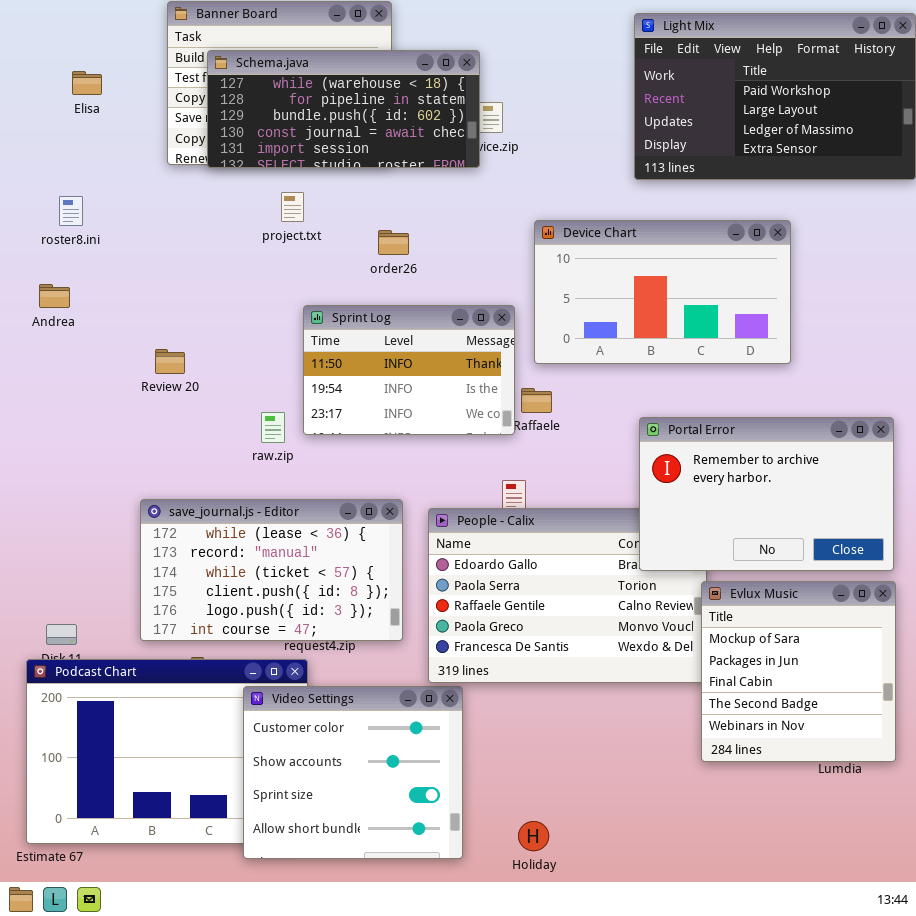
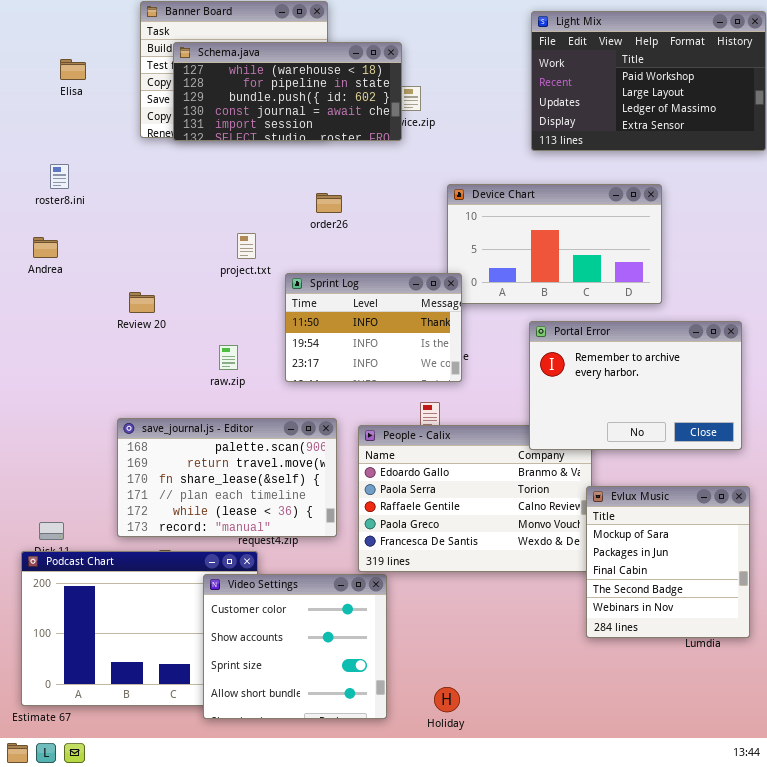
project.txt: [281,192,304,222] -> [237,233,256,259], moved
Sprint Log: [303,305,515,435] -> [285,273,462,382], moved
Portal Error: [639,417,894,571] -> [529,321,742,450], moved
save_journal.js - Editor: [140,499,403,641] -> [117,418,337,537], scrolled up 4 rows

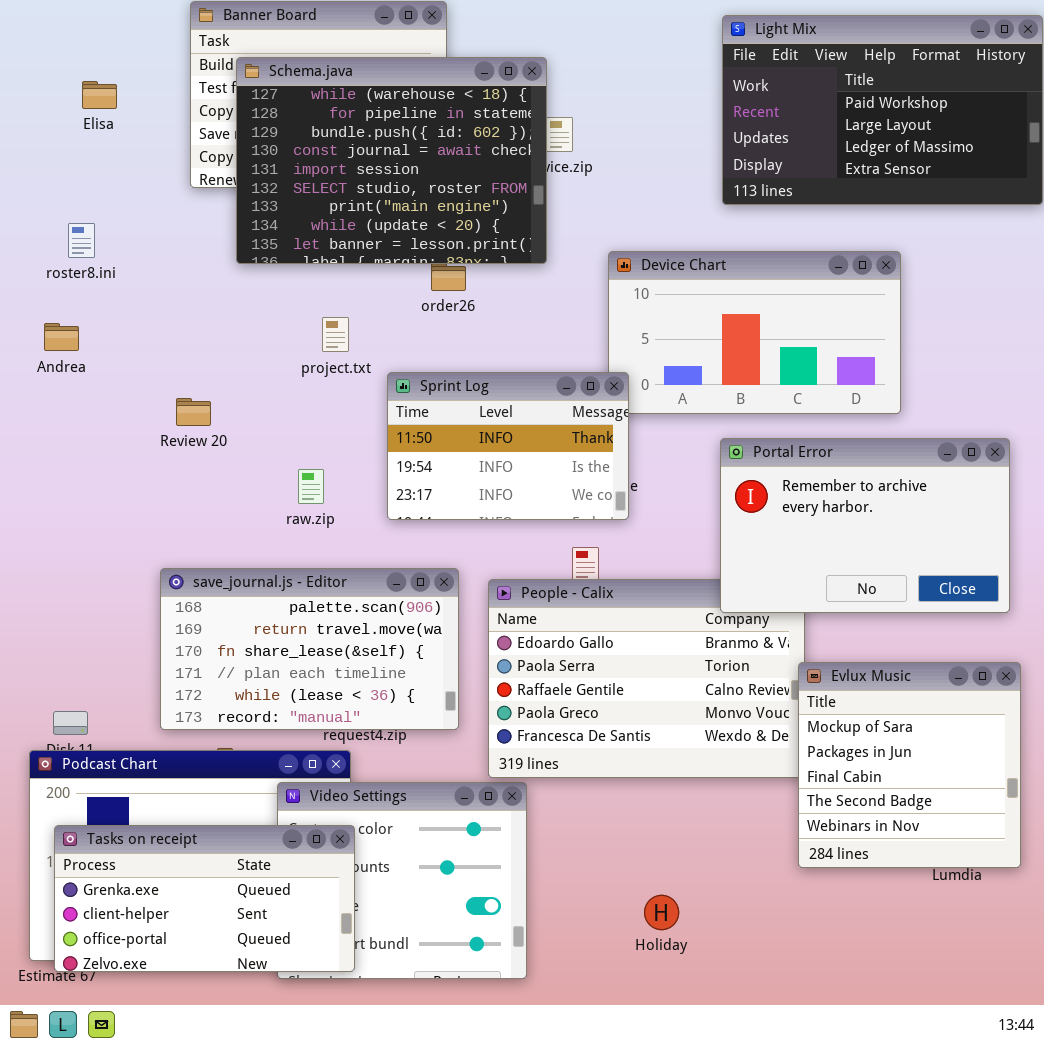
Schema.java: [173,42,402,141] -> [236,57,547,264], resized
Tasks on receipt: none -> [54,825,355,972], opened
Holiday: [434,687,460,712] -> [644,895,679,930], moved

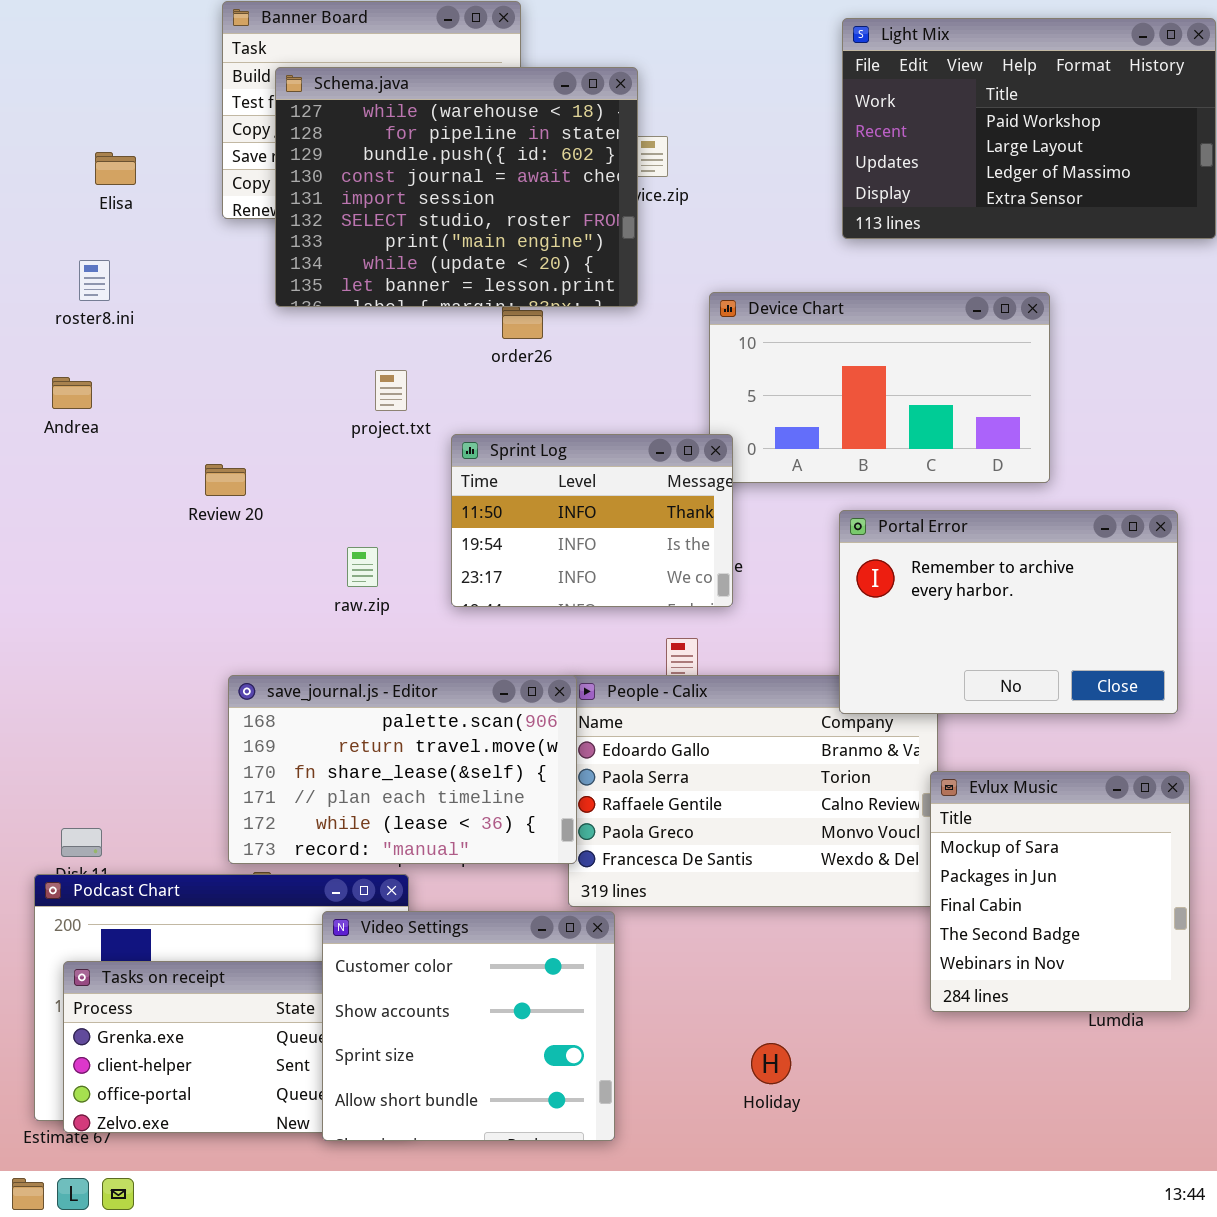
Elisa: [82,81,117,109] -> [95,152,136,185], moved
save_journal.js - Editor: [160,568,459,730] -> [228,675,577,864], moved
Video Settings: [277,782,527,979] -> [322,911,615,1141], raised

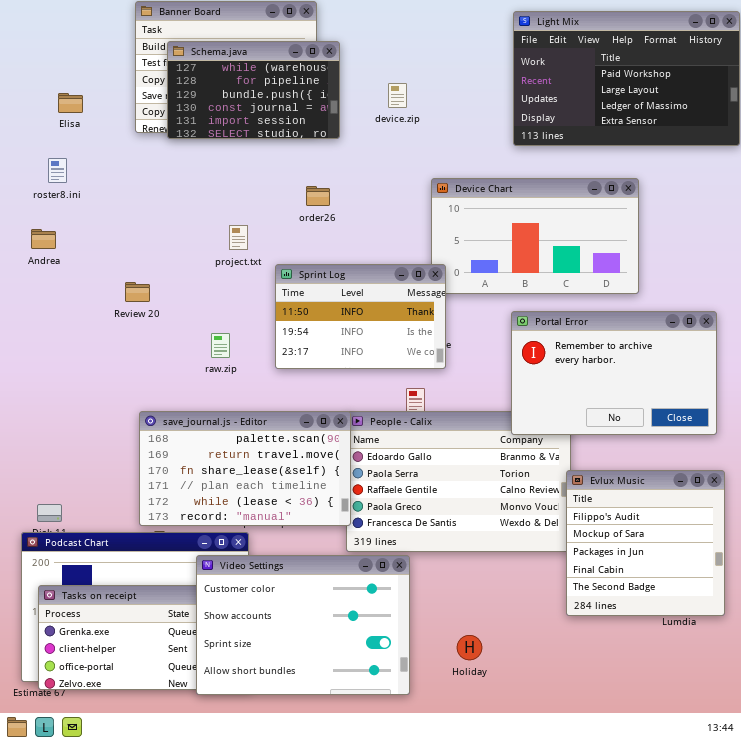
Schema.java: [275,67,638,307] -> [167,41,340,139], resized
Evlux Music: [930,771,1190,1012] -> [566,470,725,616], scrolled up 1 row
Video Settings: [322,911,615,1141] -> [196,555,410,695], resized

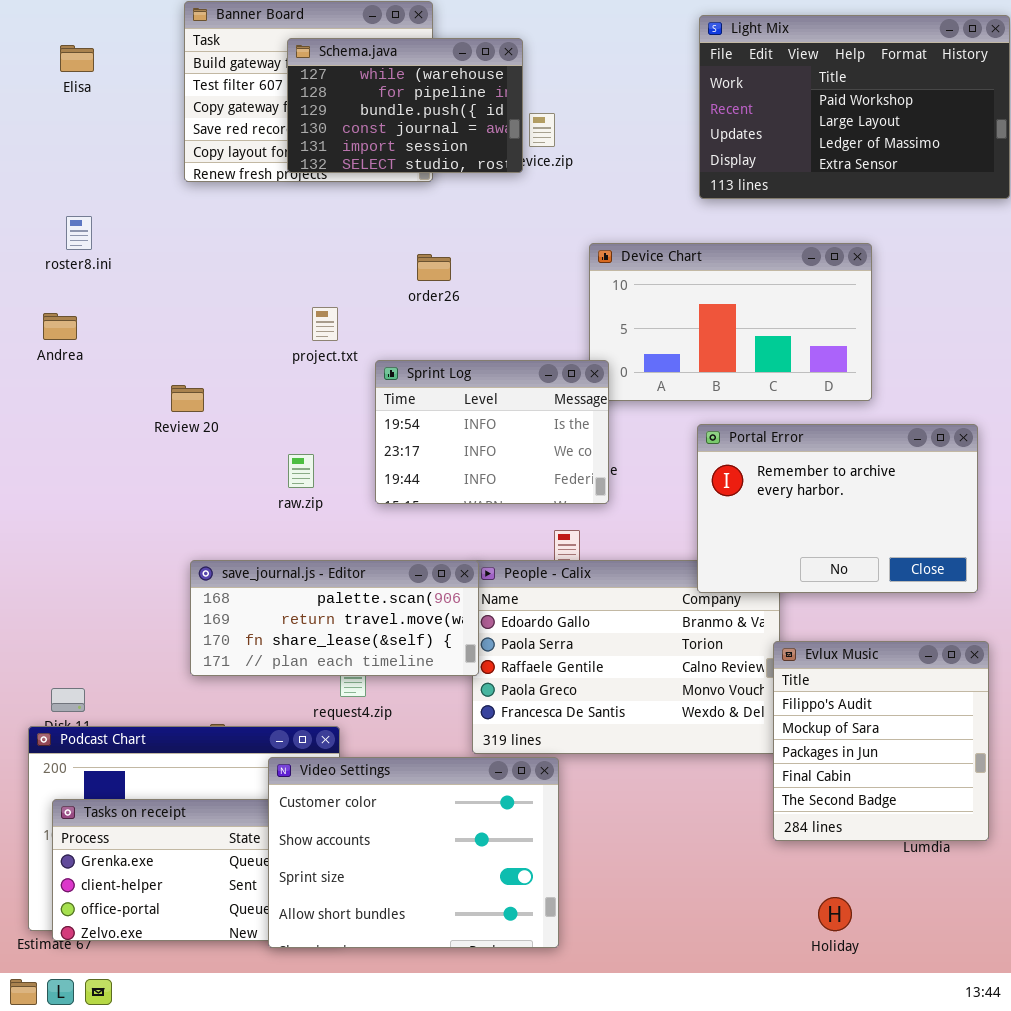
Schema.java: [167,41,340,139] -> [287,38,523,173], moved
Elisa: [58,93,83,113] -> [60,45,94,72], moved
Sprint Log: [275,264,446,369] -> [375,360,609,504], scrolled down 1 row
save_journal.js - Editor: [139,411,351,526] -> [190,560,479,676], resized
Holiday: [457,635,482,660] -> [818,897,852,931], moved

